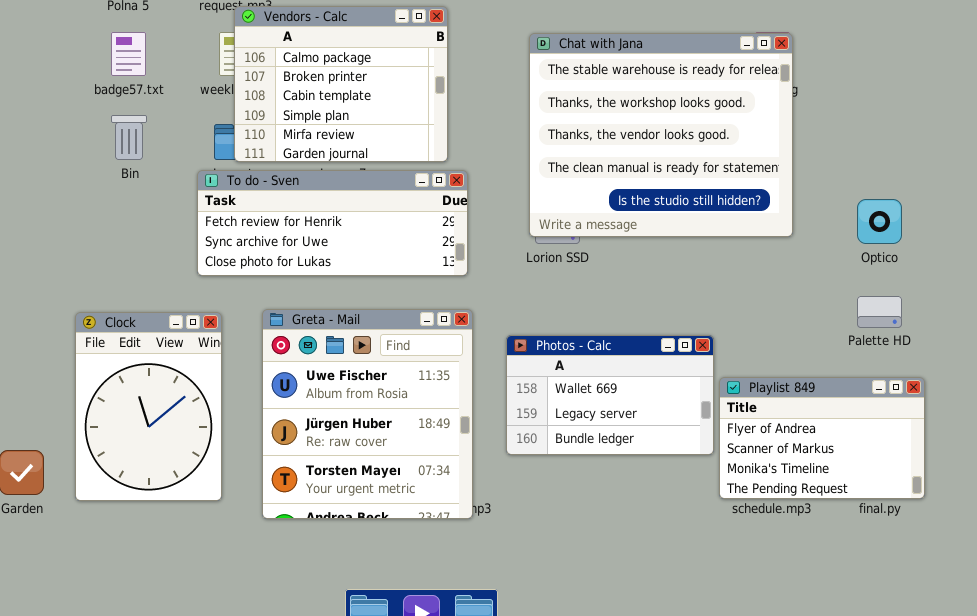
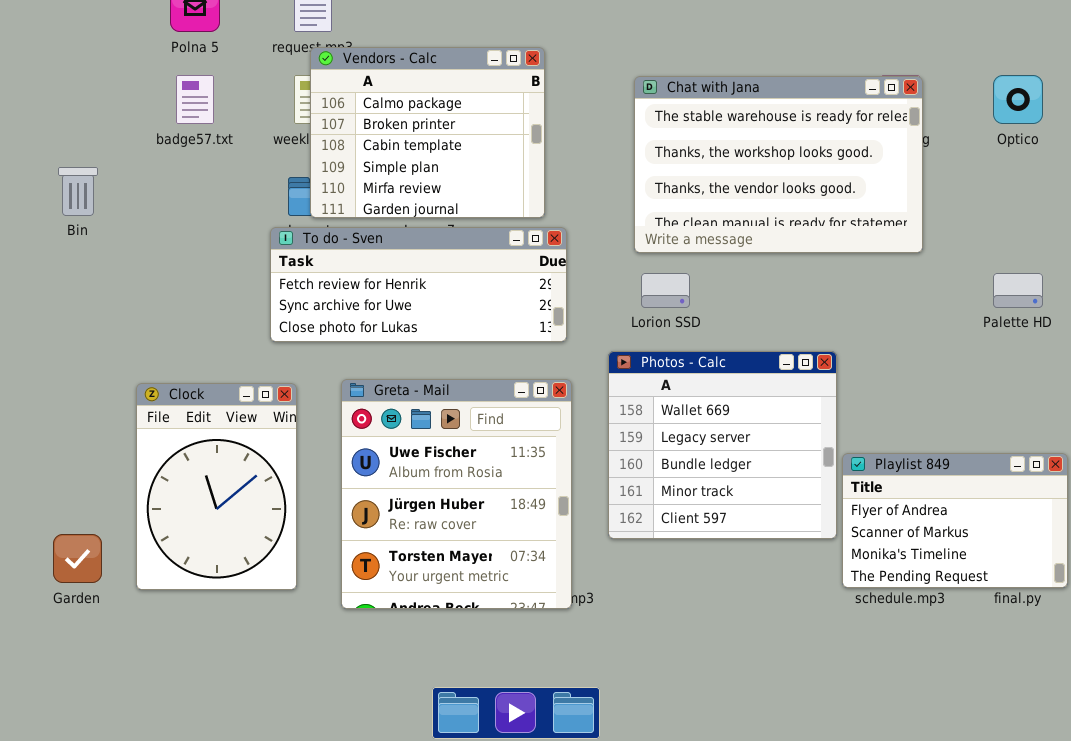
Chat with Jana: [529,33,793,237] -> [634,76,923,253], resized
Bin: [111,115,147,160] -> [58,167,98,216], moved
Optico: [857,199,902,244] -> [993,75,1043,124], moved
Palette HD: [857,296,902,328] -> [993,273,1043,308], moved
Photos - Calc: [506,335,714,455] -> [608,351,837,539], resized

